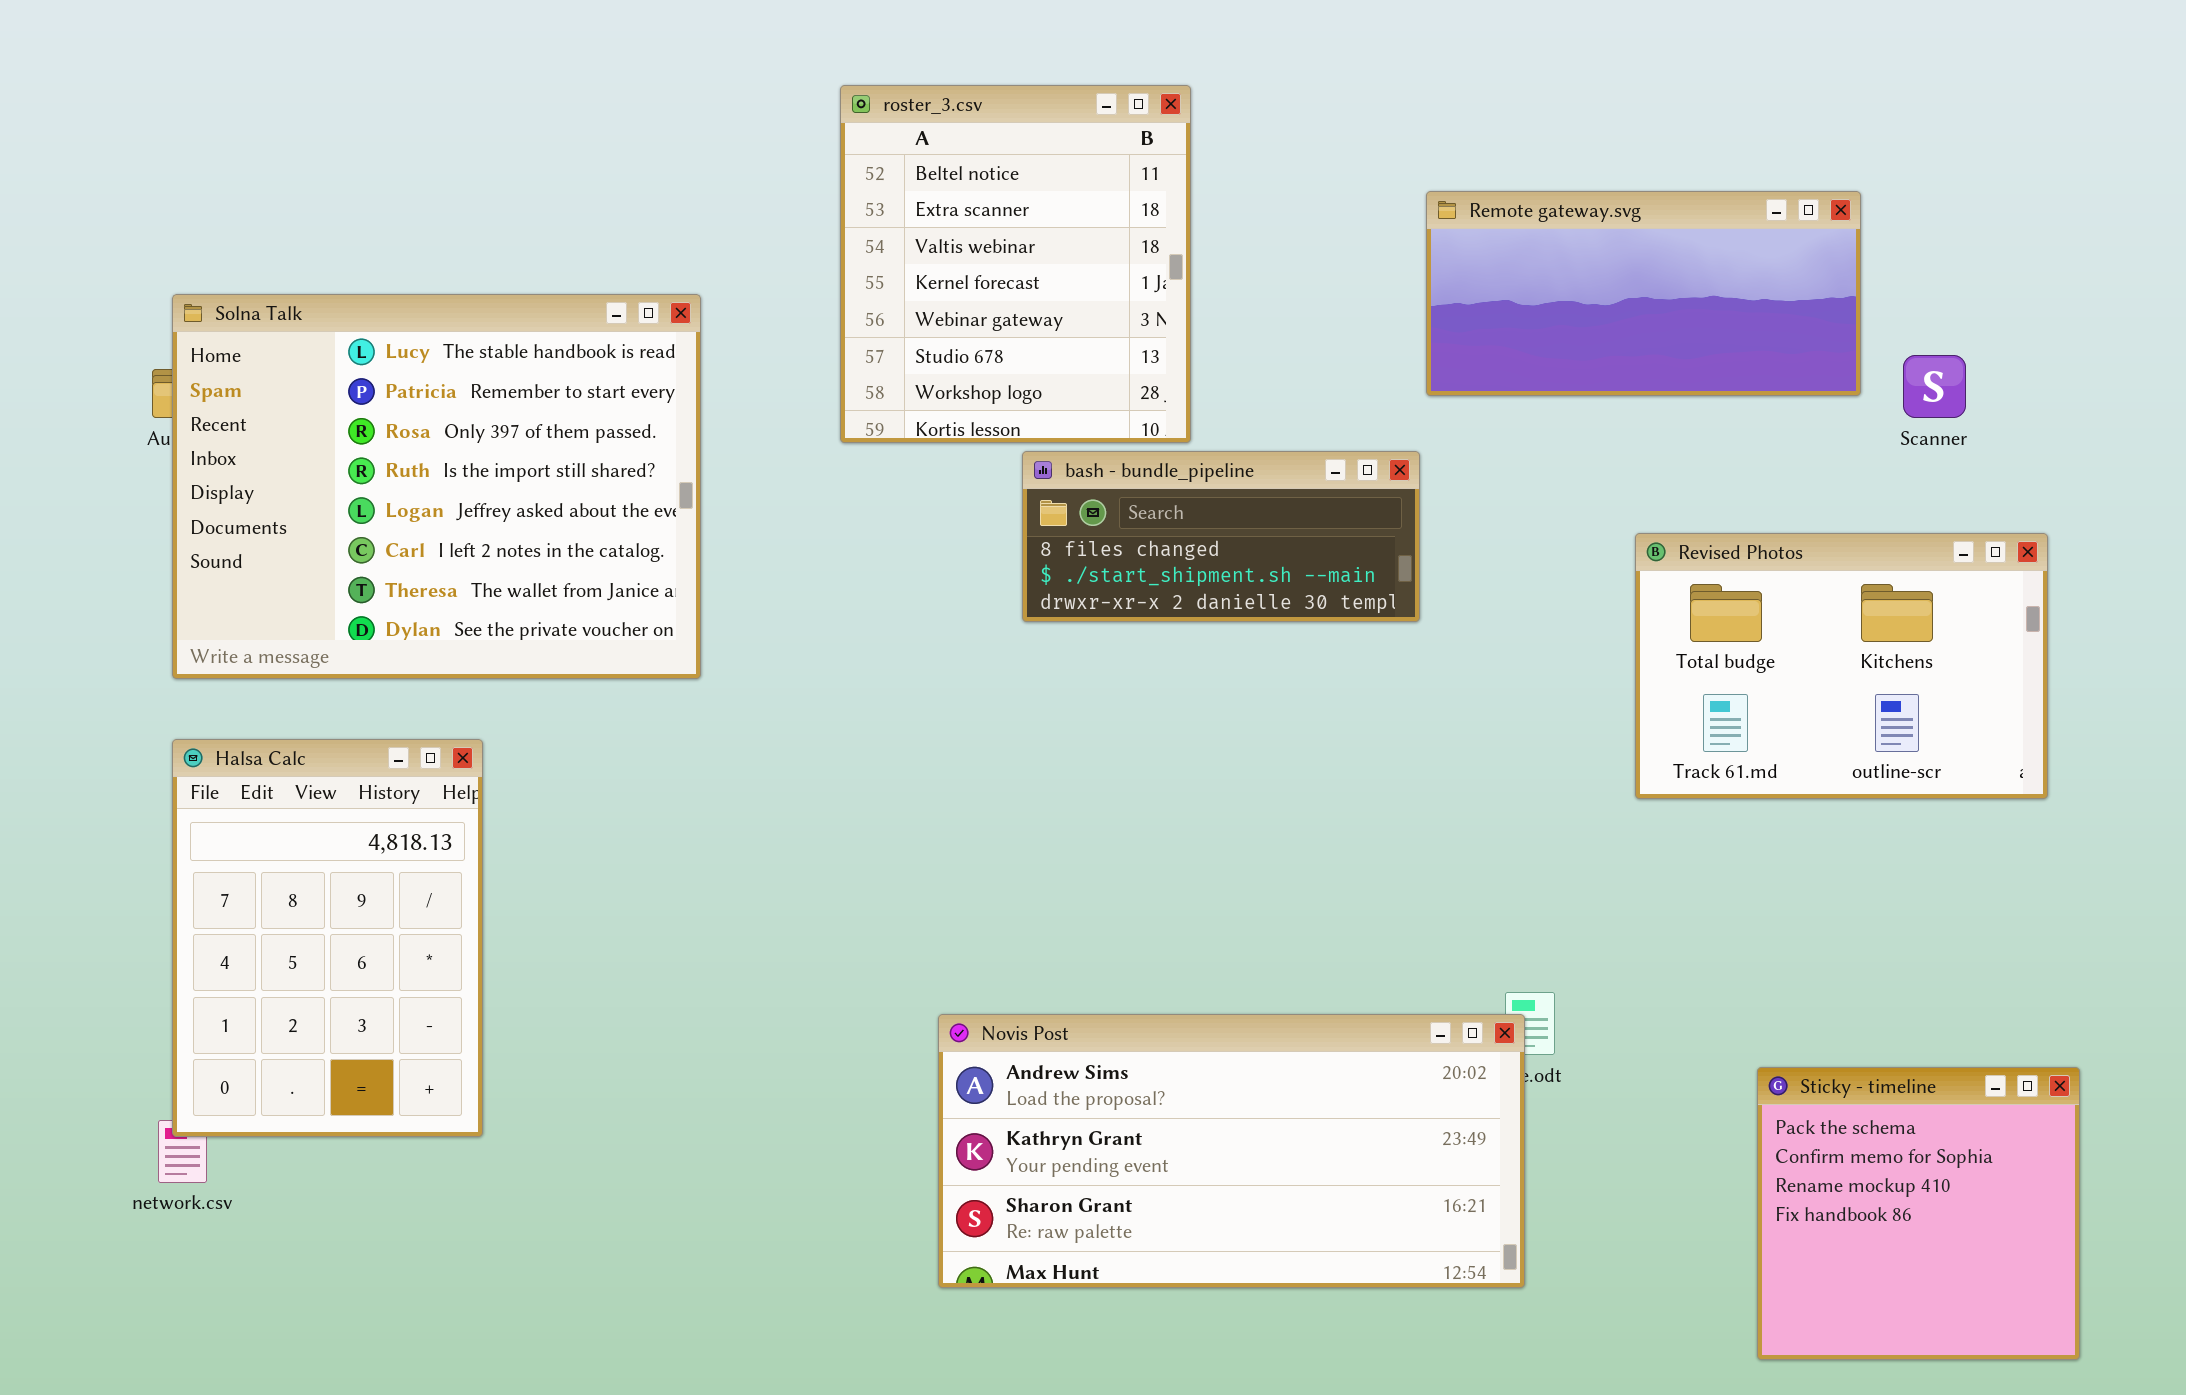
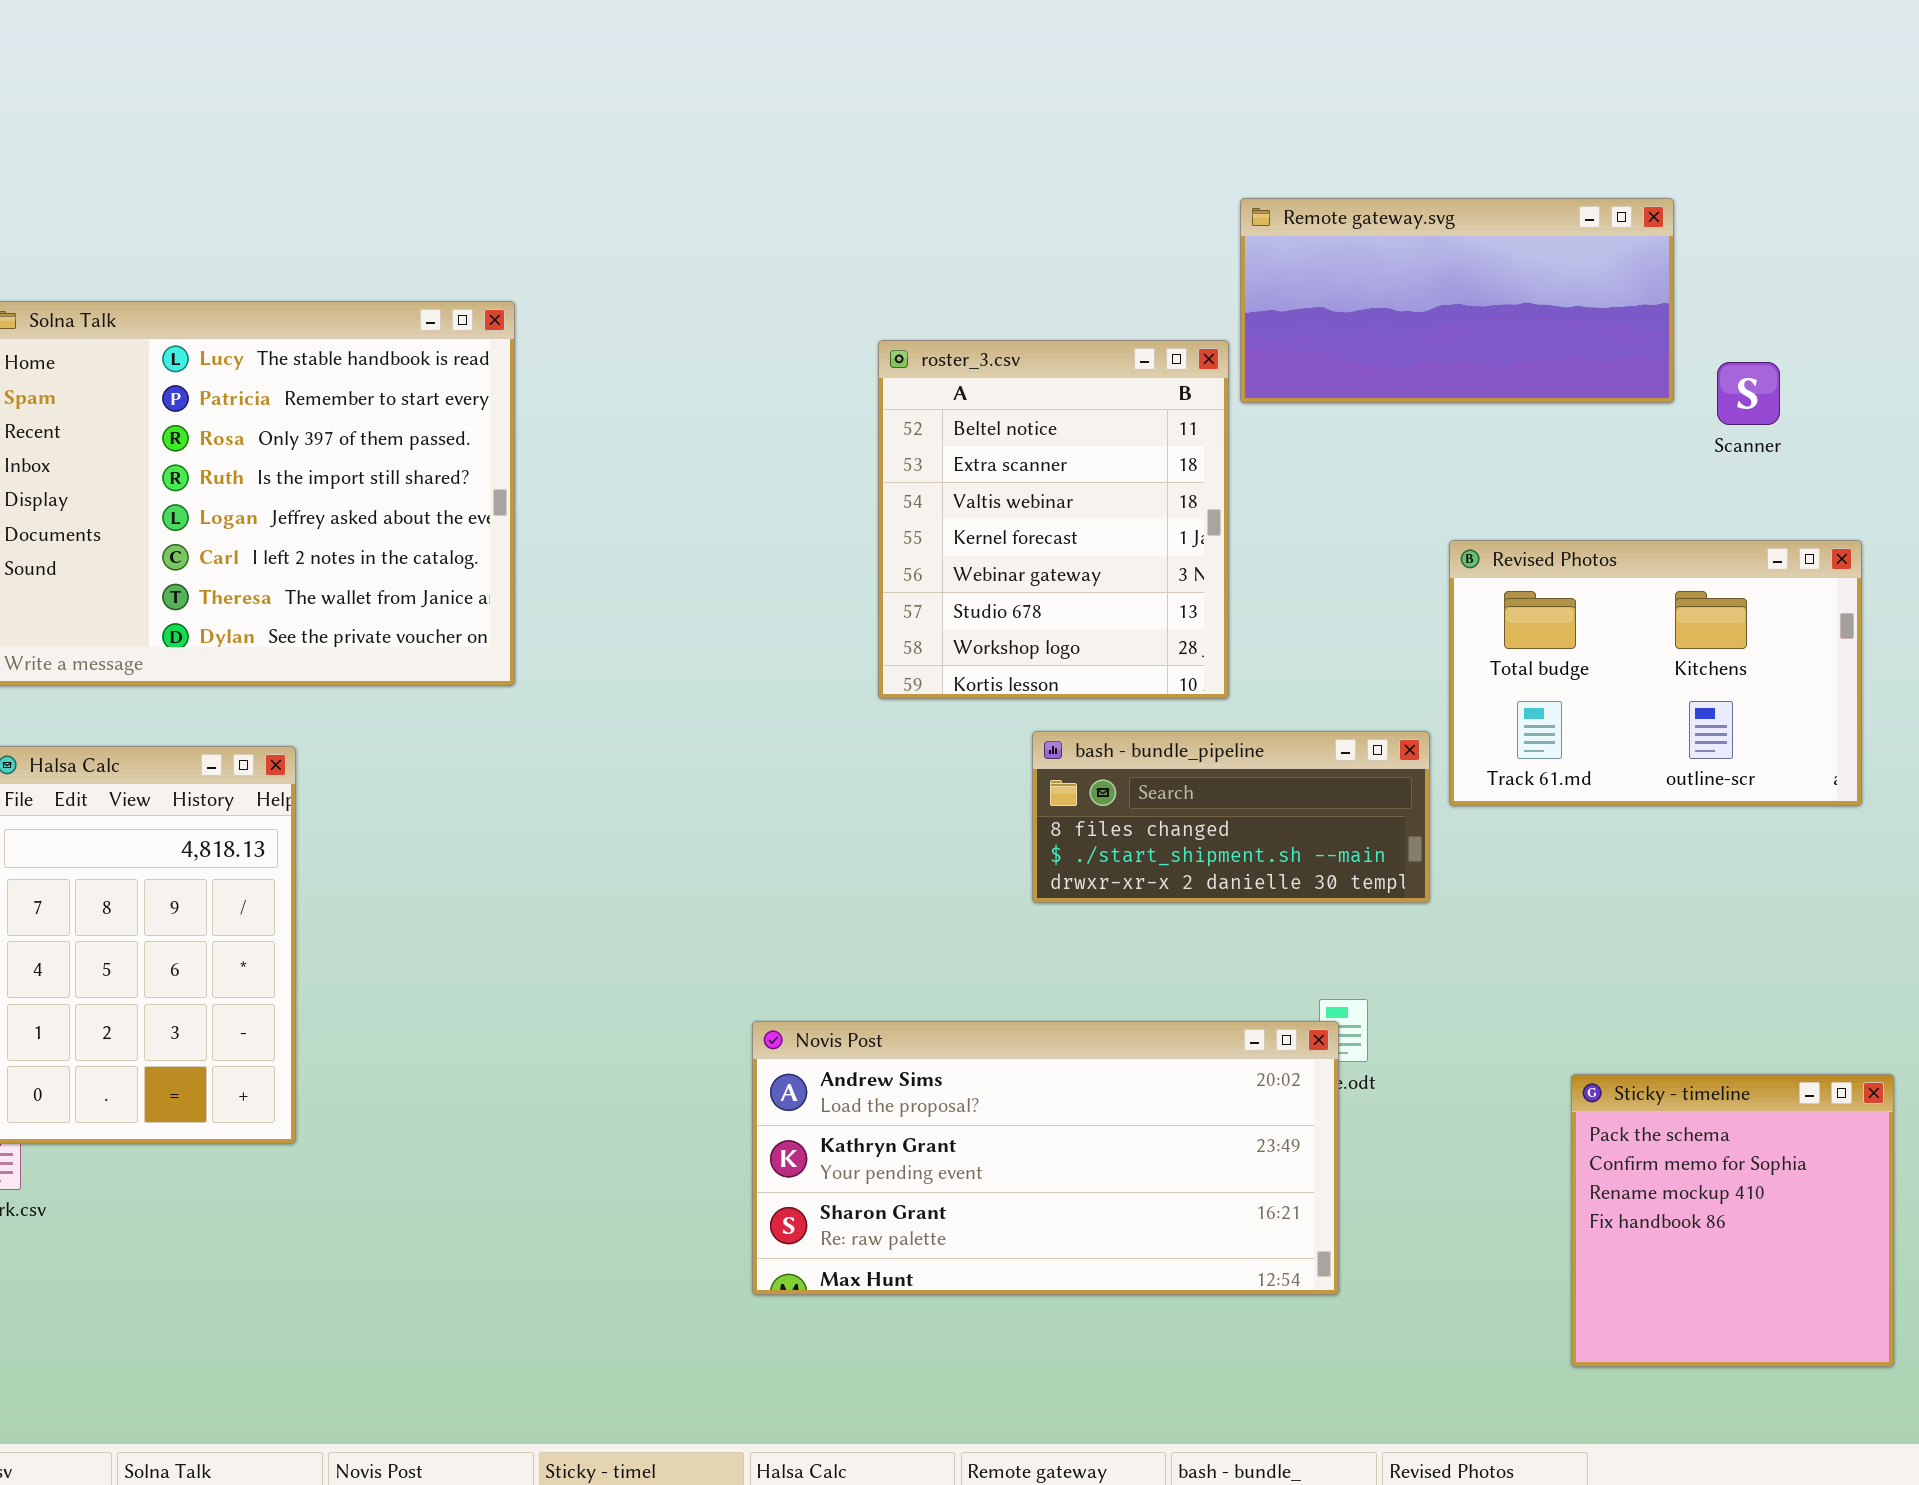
roster_3.csv: [840,85,1191,443] -> [878,340,1229,699], moved
bash - bundle_pipeline: [1022,451,1420,622] -> [1032,731,1430,903], moved

